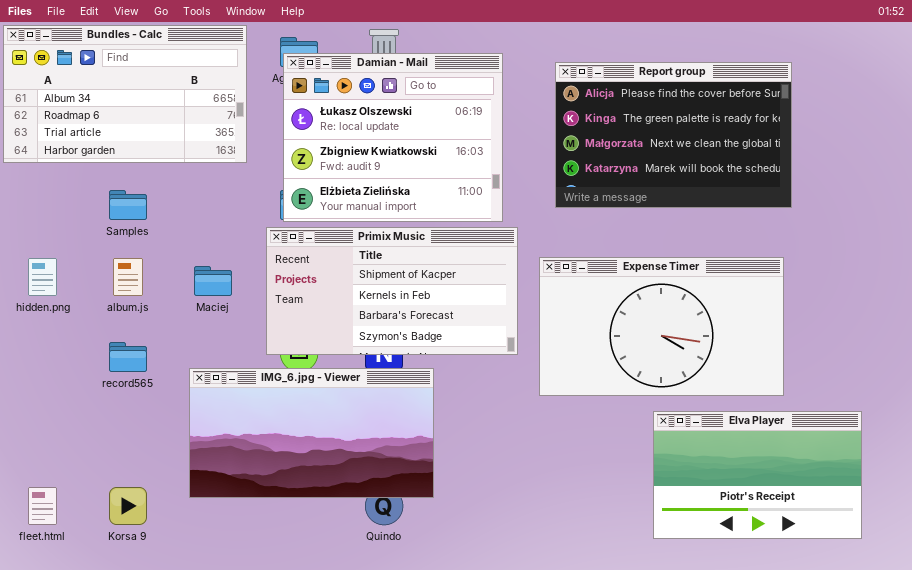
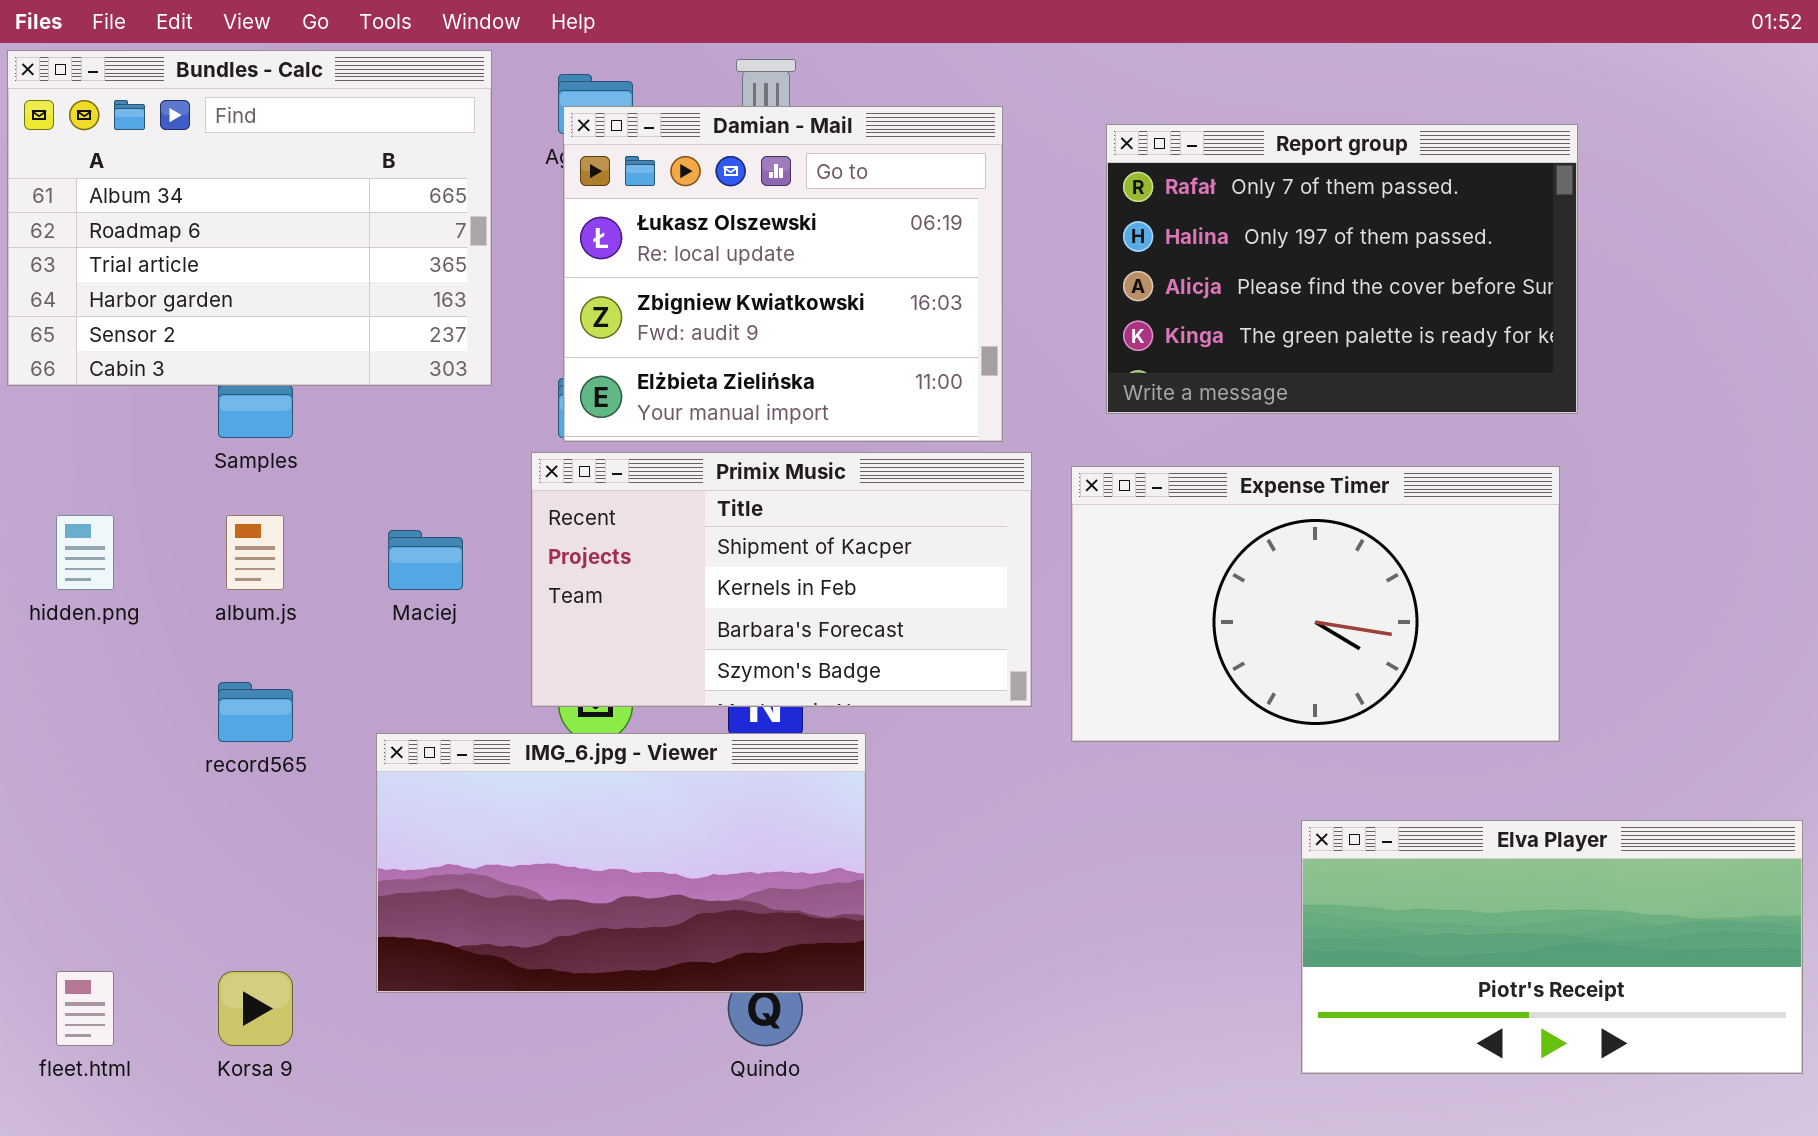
Bundles - Calc: [3,25,247,163] -> [7,50,492,386], resized
Report group: [555,62,792,208] -> [1106,124,1578,414], scrolled up 2 rows
Expense Timer: [539,257,784,396] -> [1071,466,1560,742], moved
Elva Player: [653,411,862,539] -> [1301,820,1803,1074], resized

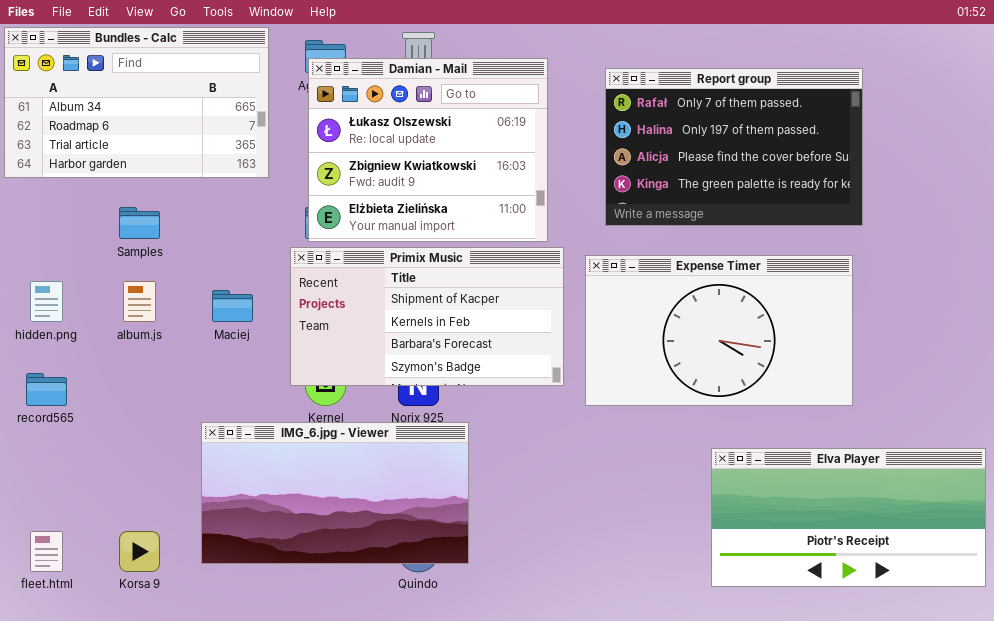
Bundles - Calc: [7,50,492,386] -> [4,27,269,178], resized
record565: [218,682,293,742] -> [26,373,67,406], moved
IMG_6.jpg - Viewer: [376,733,866,993] -> [201,422,469,564], moved

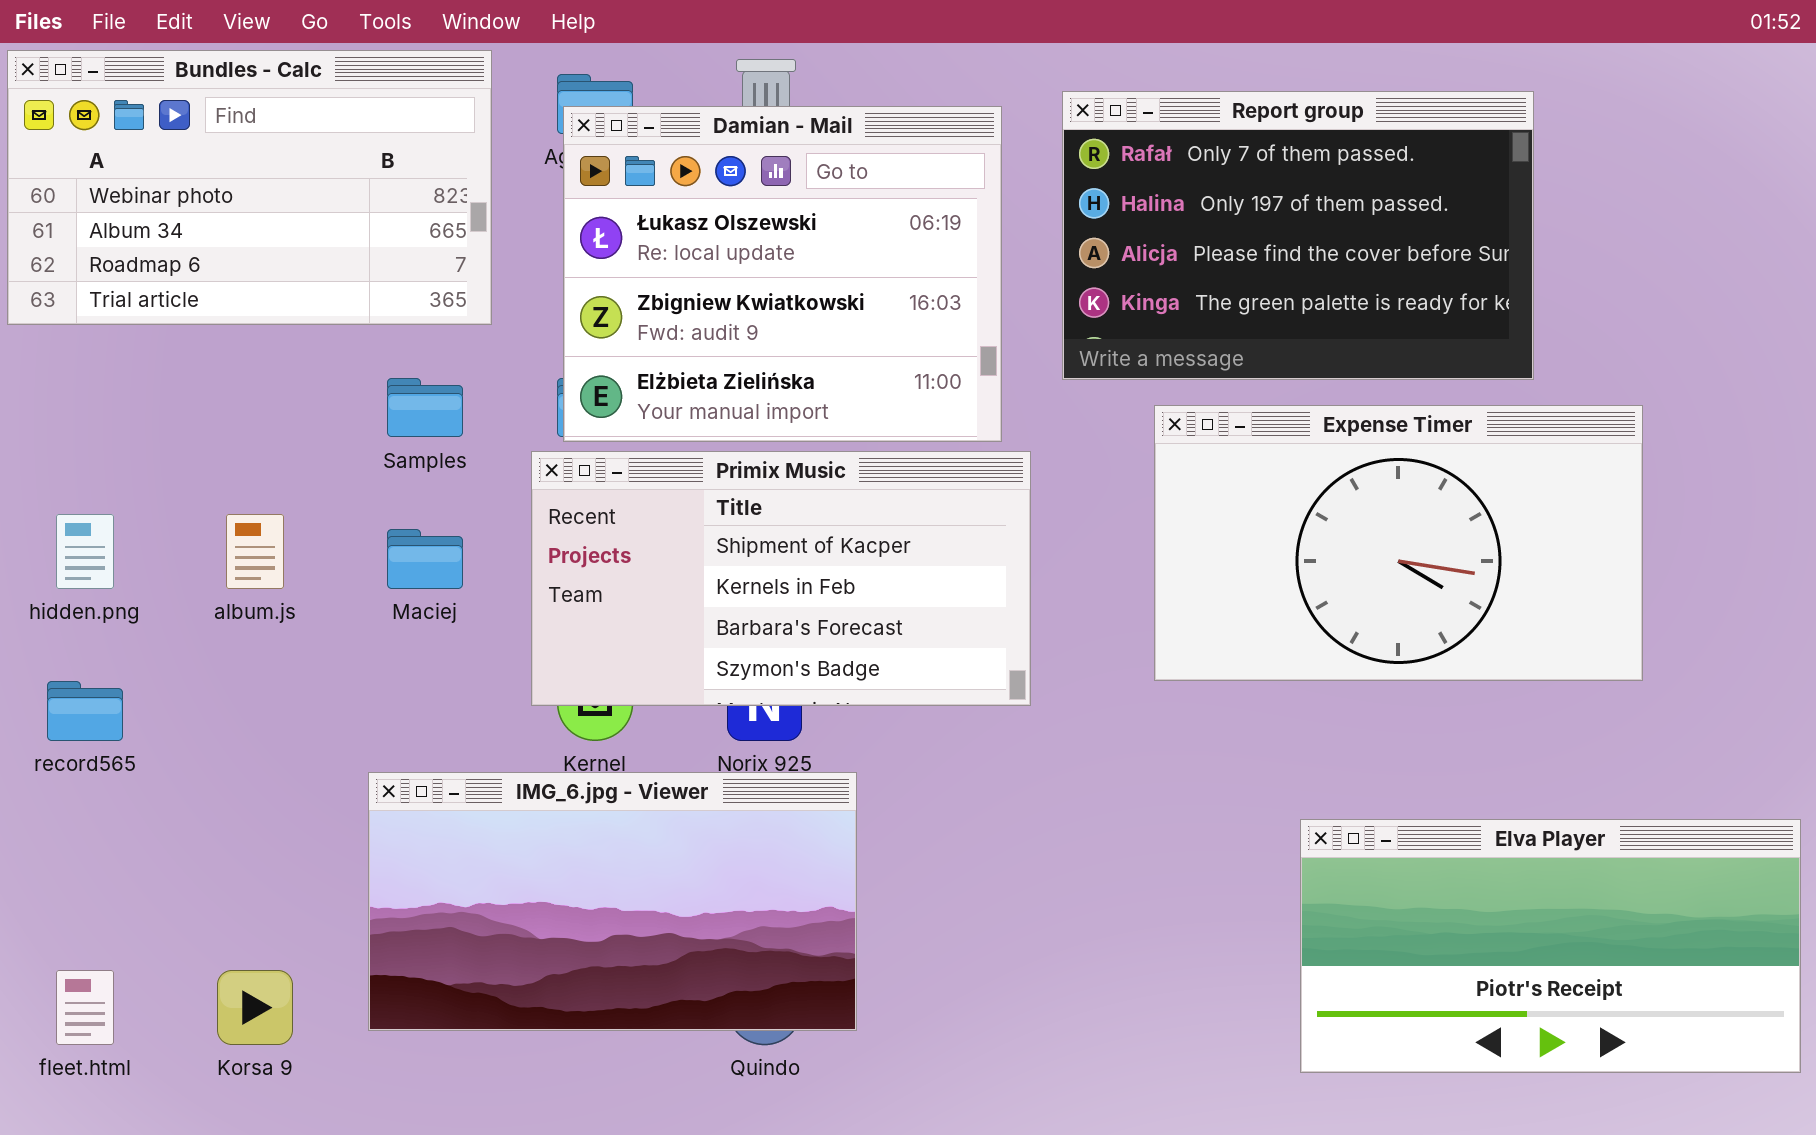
Bundles - Calc: [4,27,269,178] -> [7,50,492,325], scrolled up 1 row
Report group: [605,68,863,226] -> [1062,91,1534,380], moved
Samples: [119,207,160,239] -> [387,378,463,437], moved
Expense Timer: [585,255,853,406] -> [1154,405,1643,681], moved

